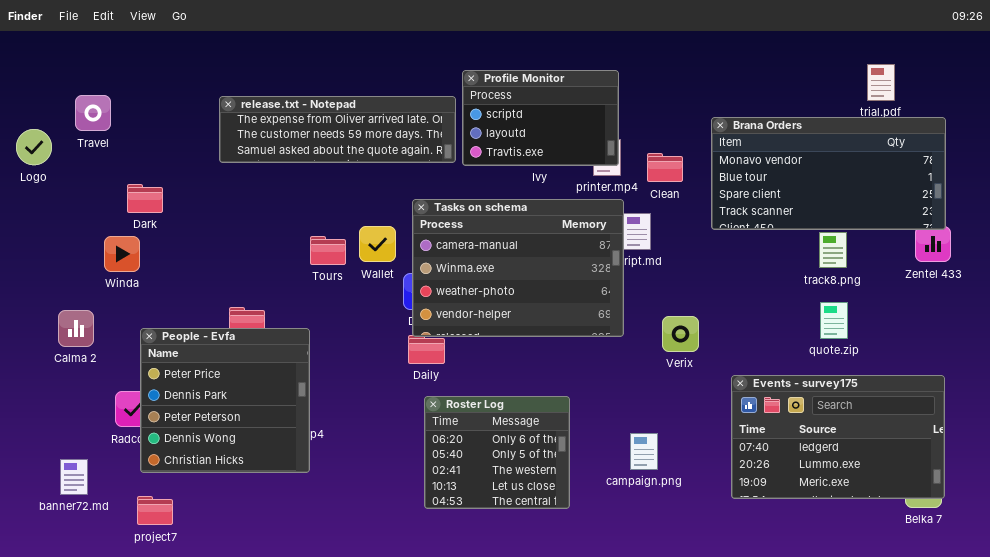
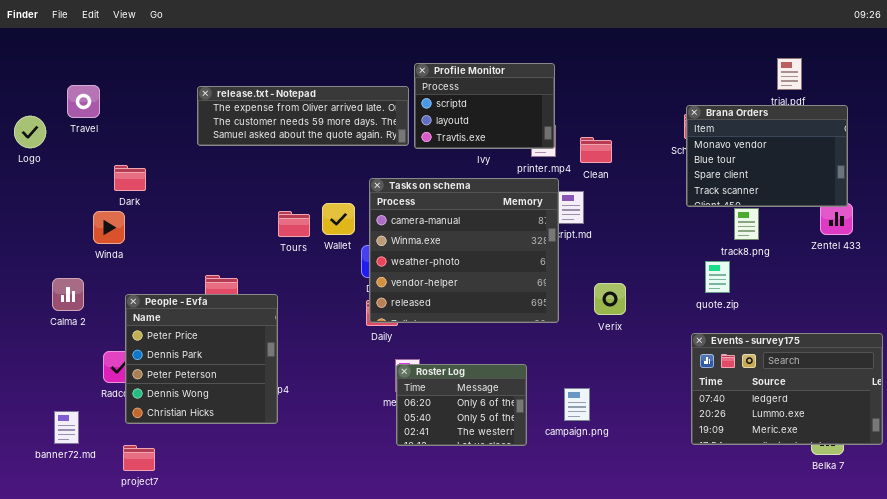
Brana Orders: [711,117,946,230] -> [686,105,848,207], resized
Tasks on schema: [412,199,624,337] -> [369,178,559,323], resized
quote.zip: [820,302,848,339] -> [705,261,730,293], moved
Events - survey175: [731,375,945,499] -> [691,333,883,445], moved
Roster Log: [424,396,570,509] -> [396,364,527,446], moved, resized

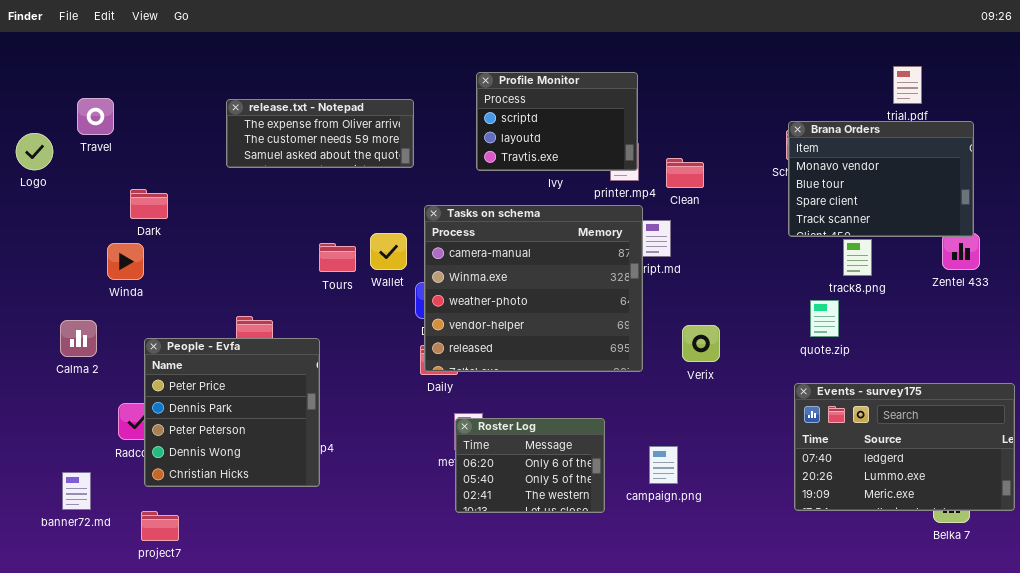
release.txt - Notepad: [197,86,409,146] -> [226,99,414,168], resized

